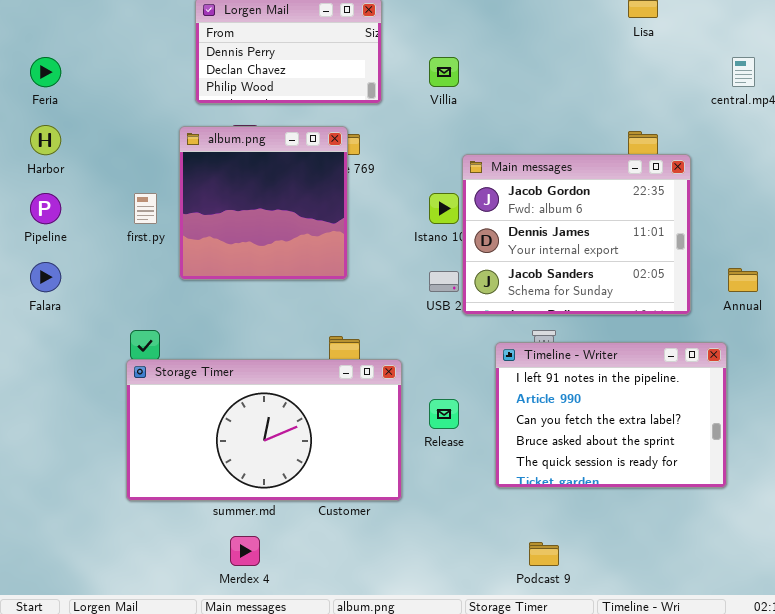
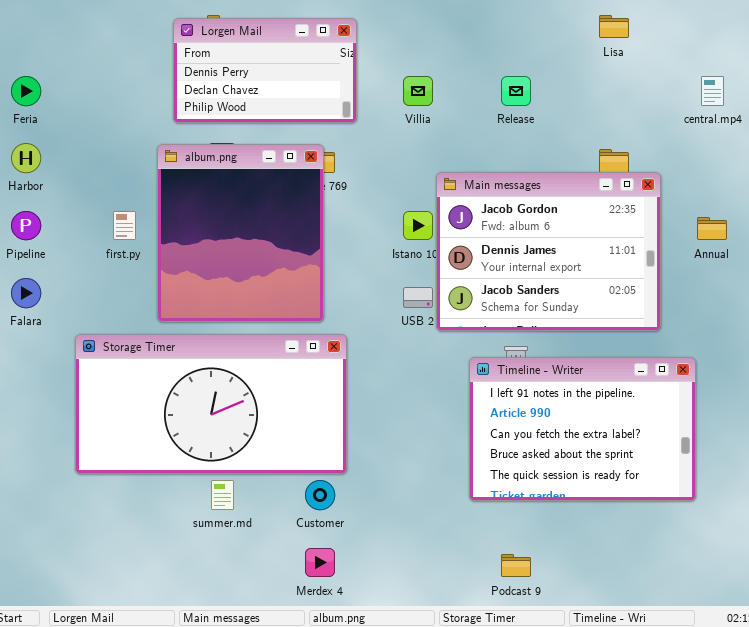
album.png: [179,126,348,280] -> [157,144,324,322], resized
Annual: [728,268,758,292] -> [697,217,727,240], moved
Storage Timer: [126,359,402,501] -> [75,334,347,474], moved
Release: [429,399,459,429] -> [501,76,531,106], moved
Merdex 4: [230,536,260,566] -> [305,548,335,577], moved

